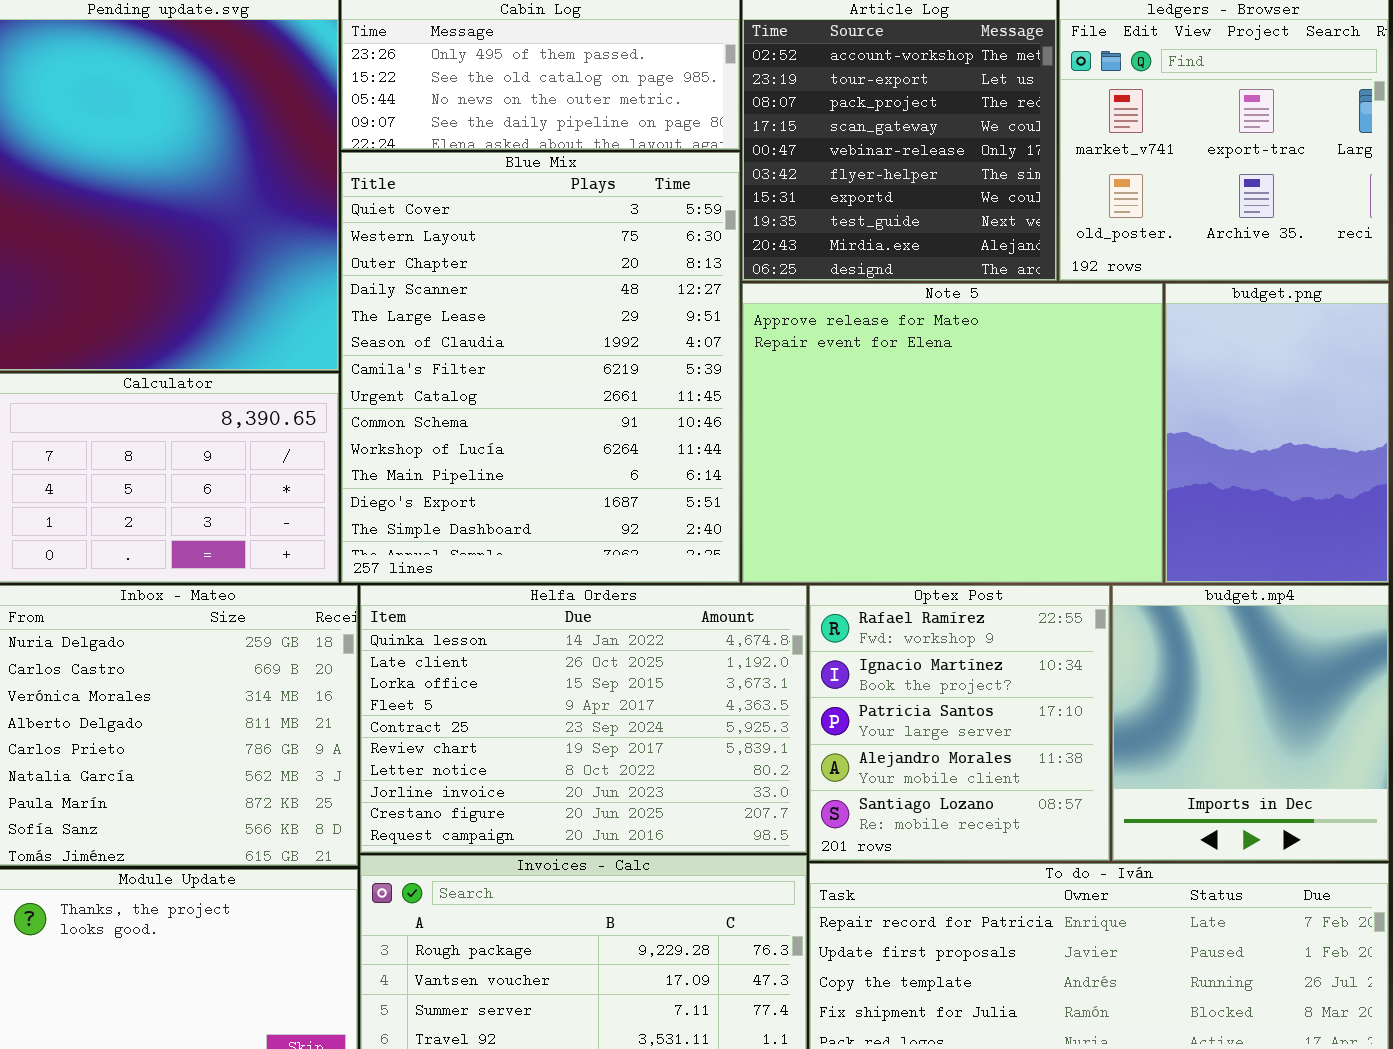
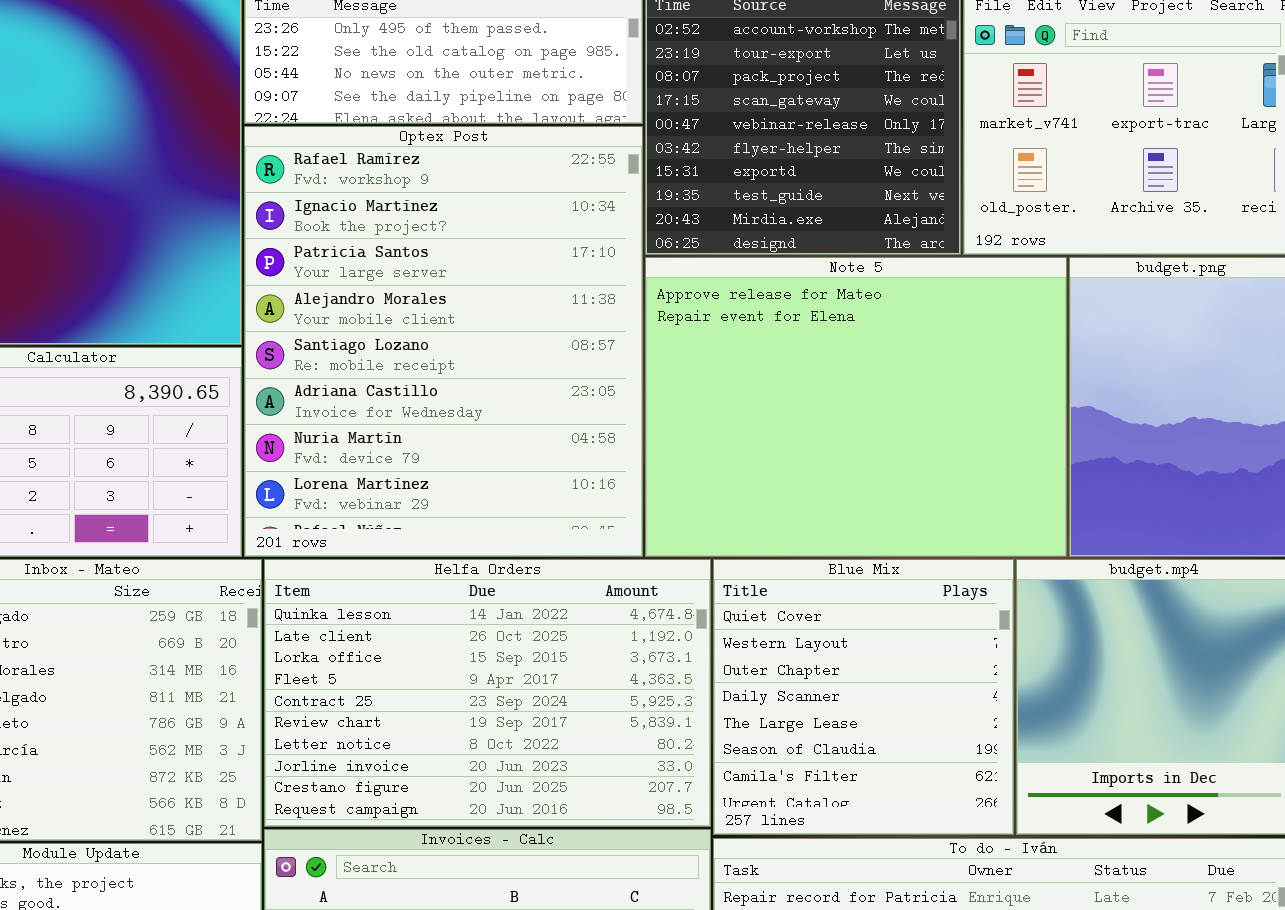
Blue Mix: [341,152,740,583] -> [713,559,1014,835], moved, resized
Optex Post: [809,585,1110,861] -> [244,126,643,557], moved, resized

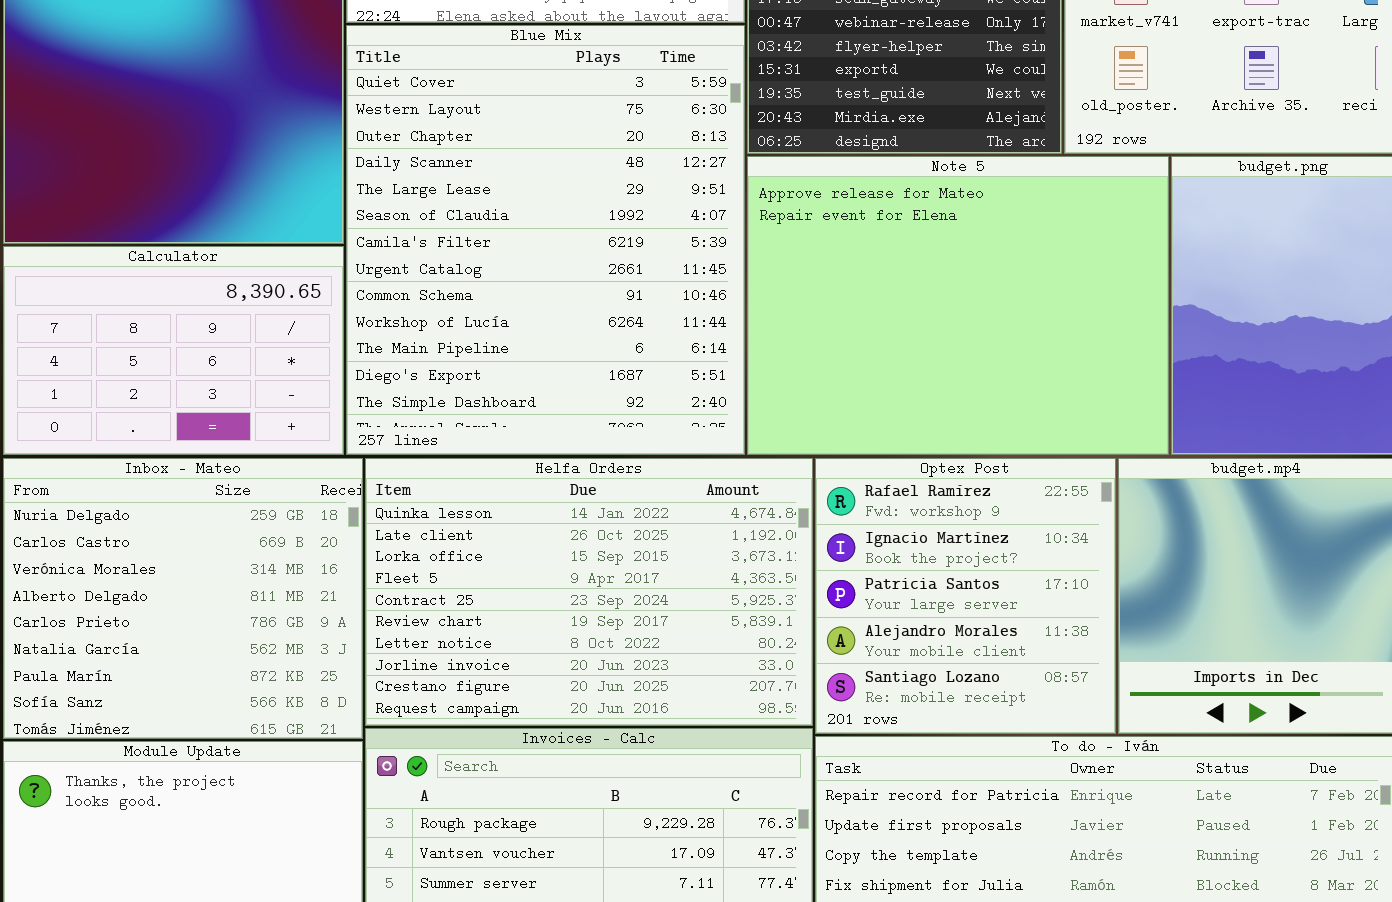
Optex Post: [244,126,643,557] -> [815,458,1116,734], moved, resized
Blue Mix: [713,559,1014,835] -> [346,25,745,455], moved, resized

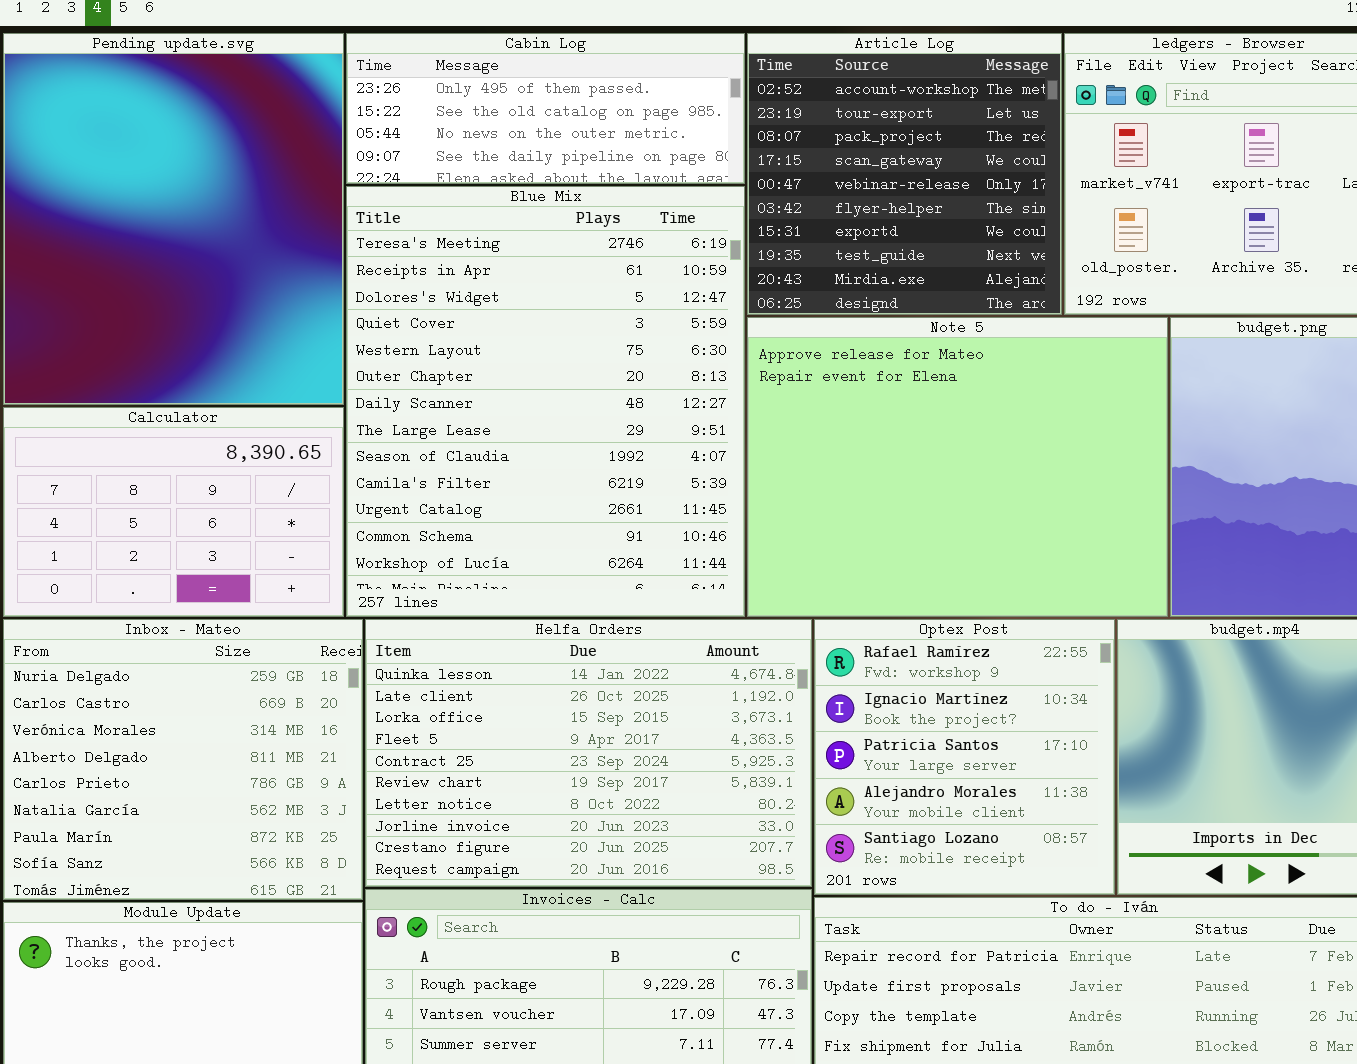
Blue Mix: [346,25,745,455] -> [346,186,745,617], scrolled up 3 rows

